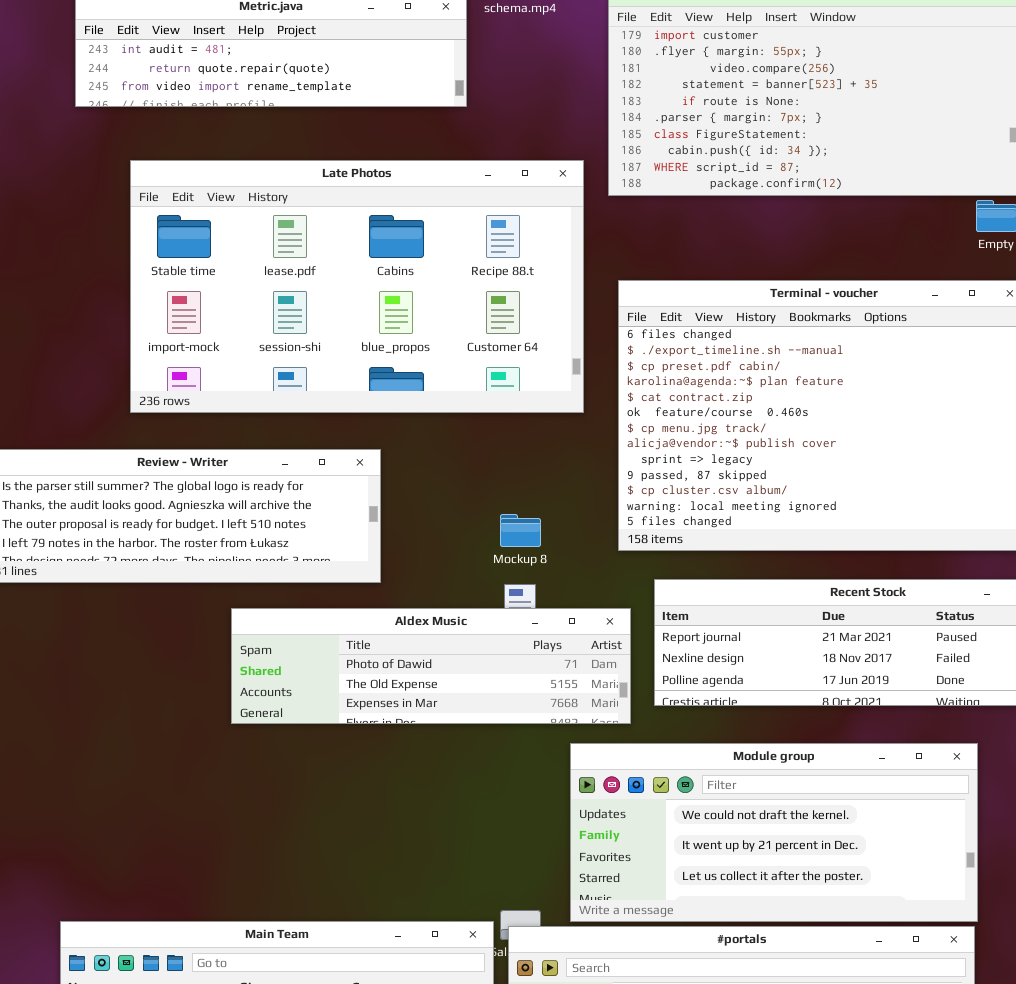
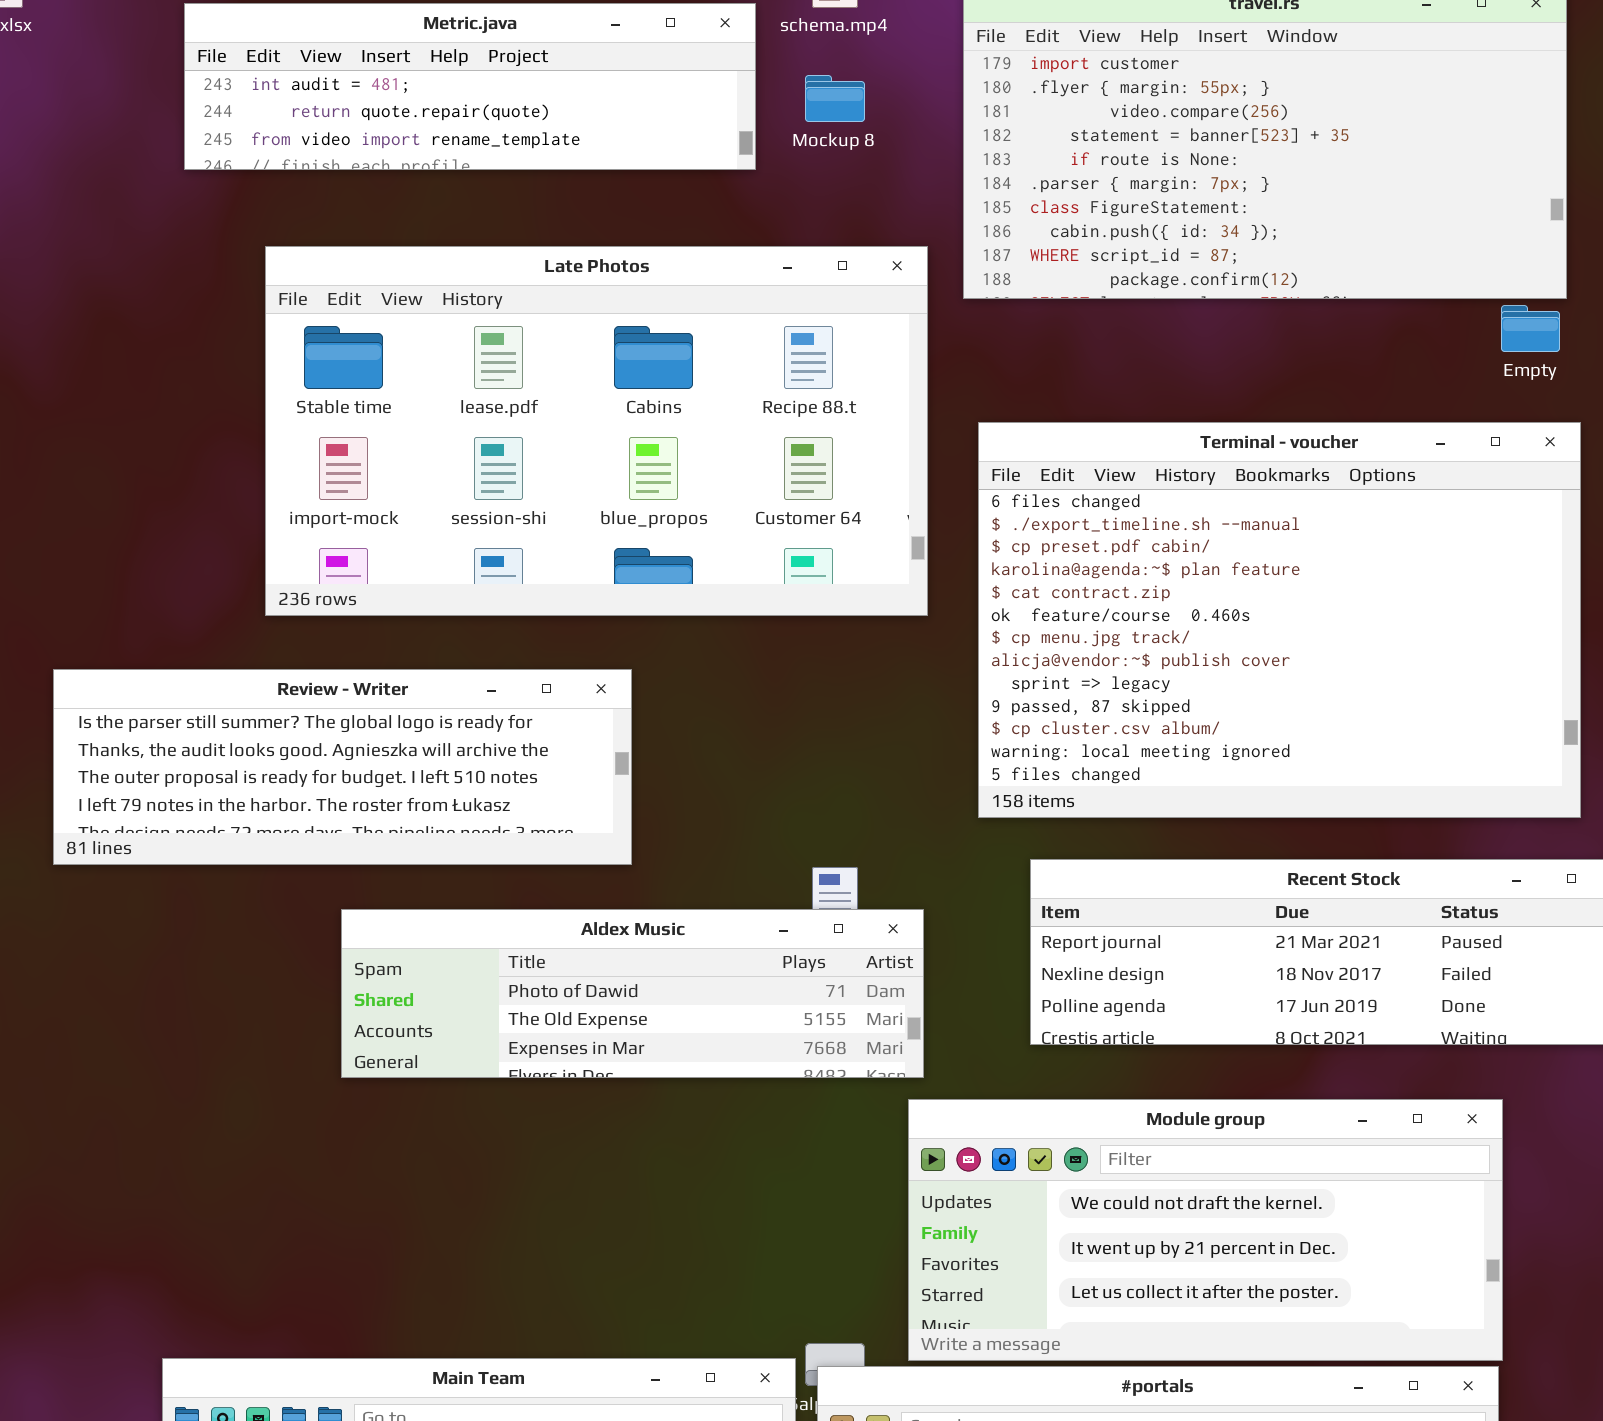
Mockup 8: [500,514,541,547] -> [805,75,865,122], moved
Aldex Music: [231,608,631,724] -> [341,909,924,1078], moved

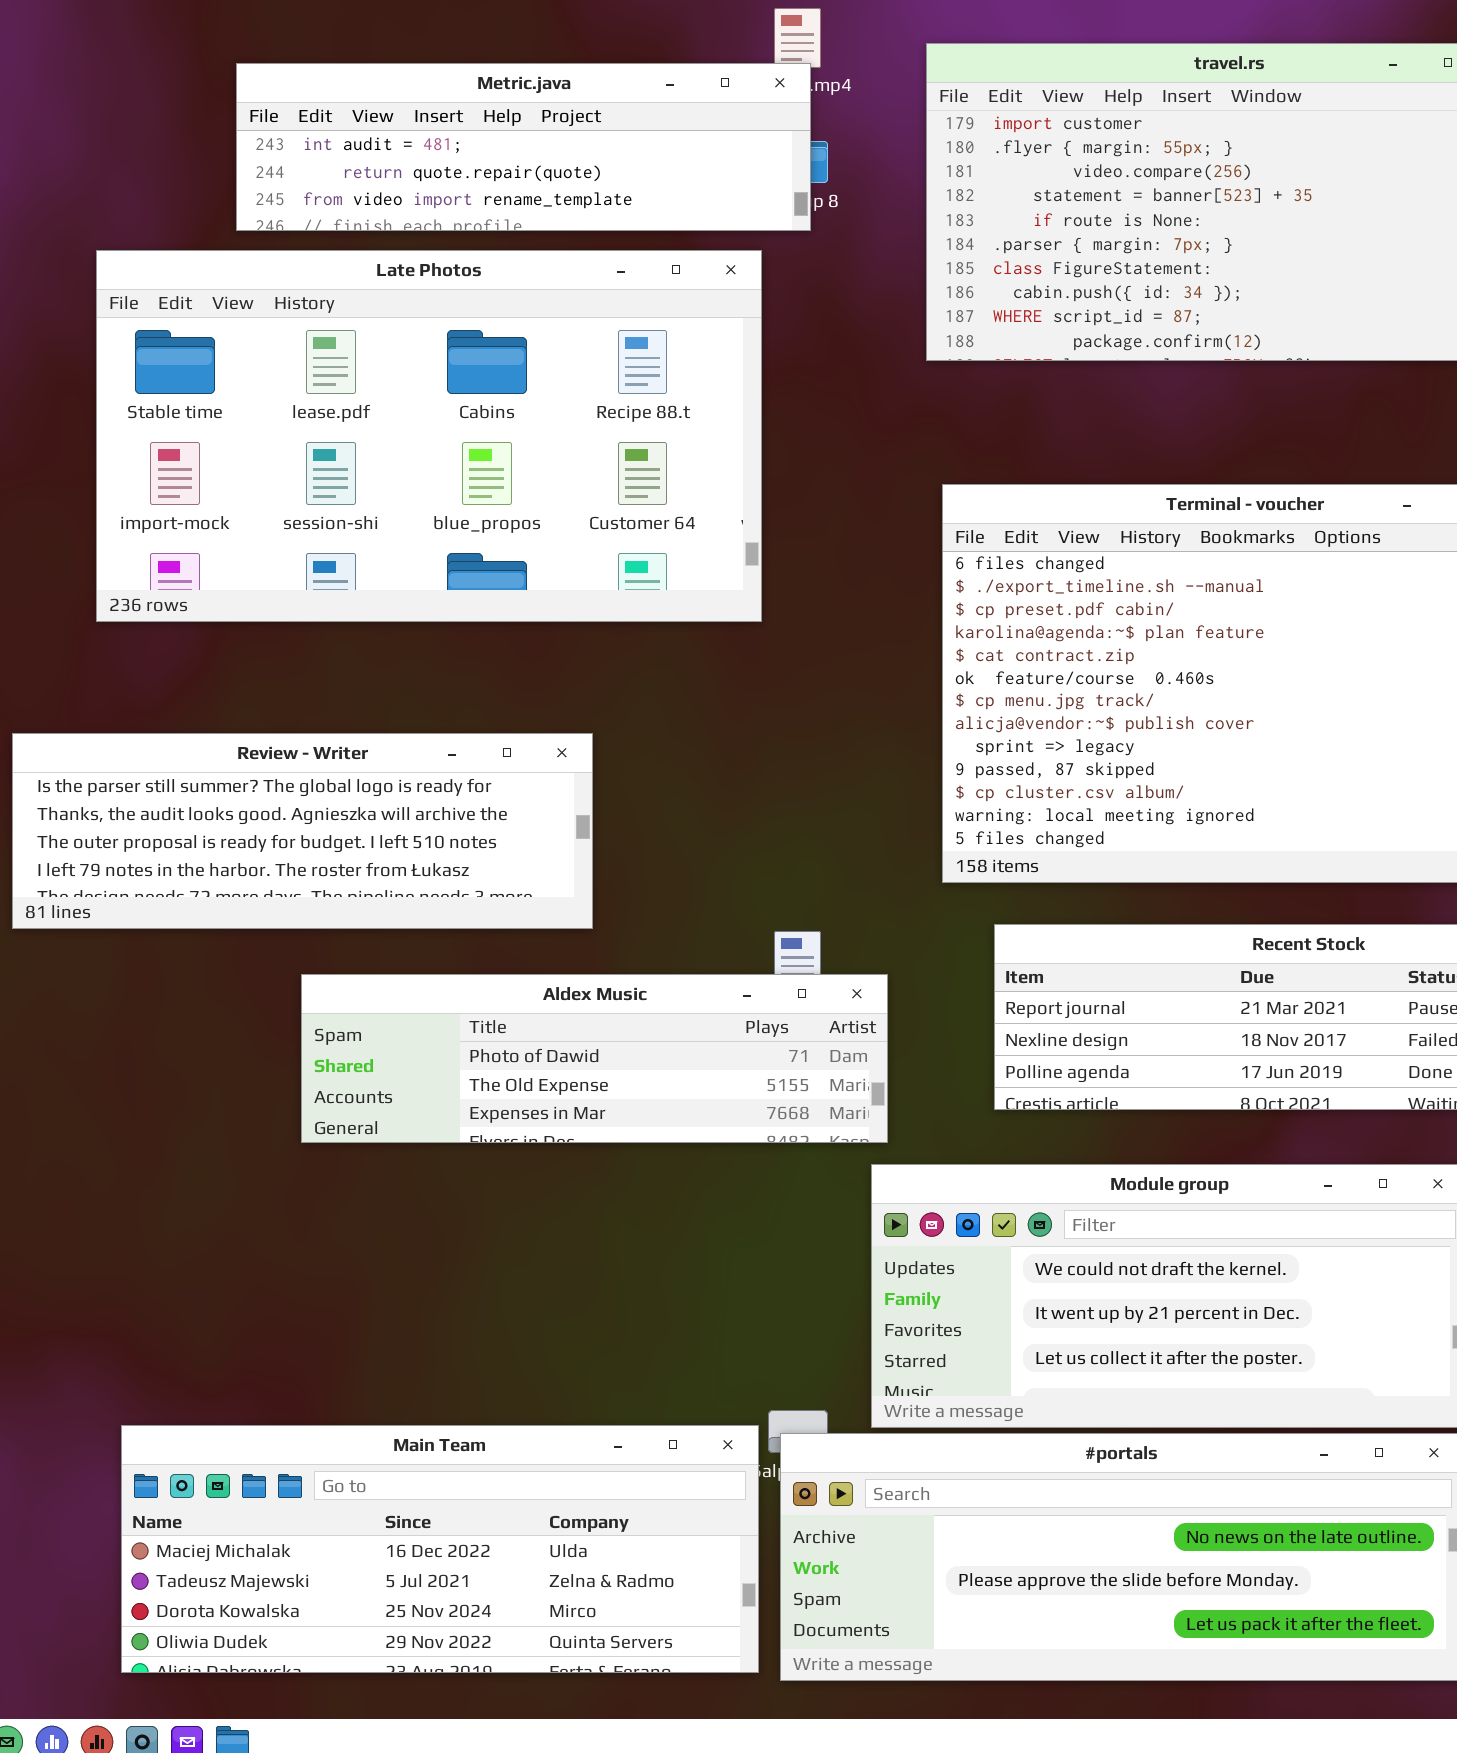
Metric.java: [184,3,756,170] -> [236,63,811,231], moved
Late Photos: [265,246,928,616] -> [96,250,762,622], moved

